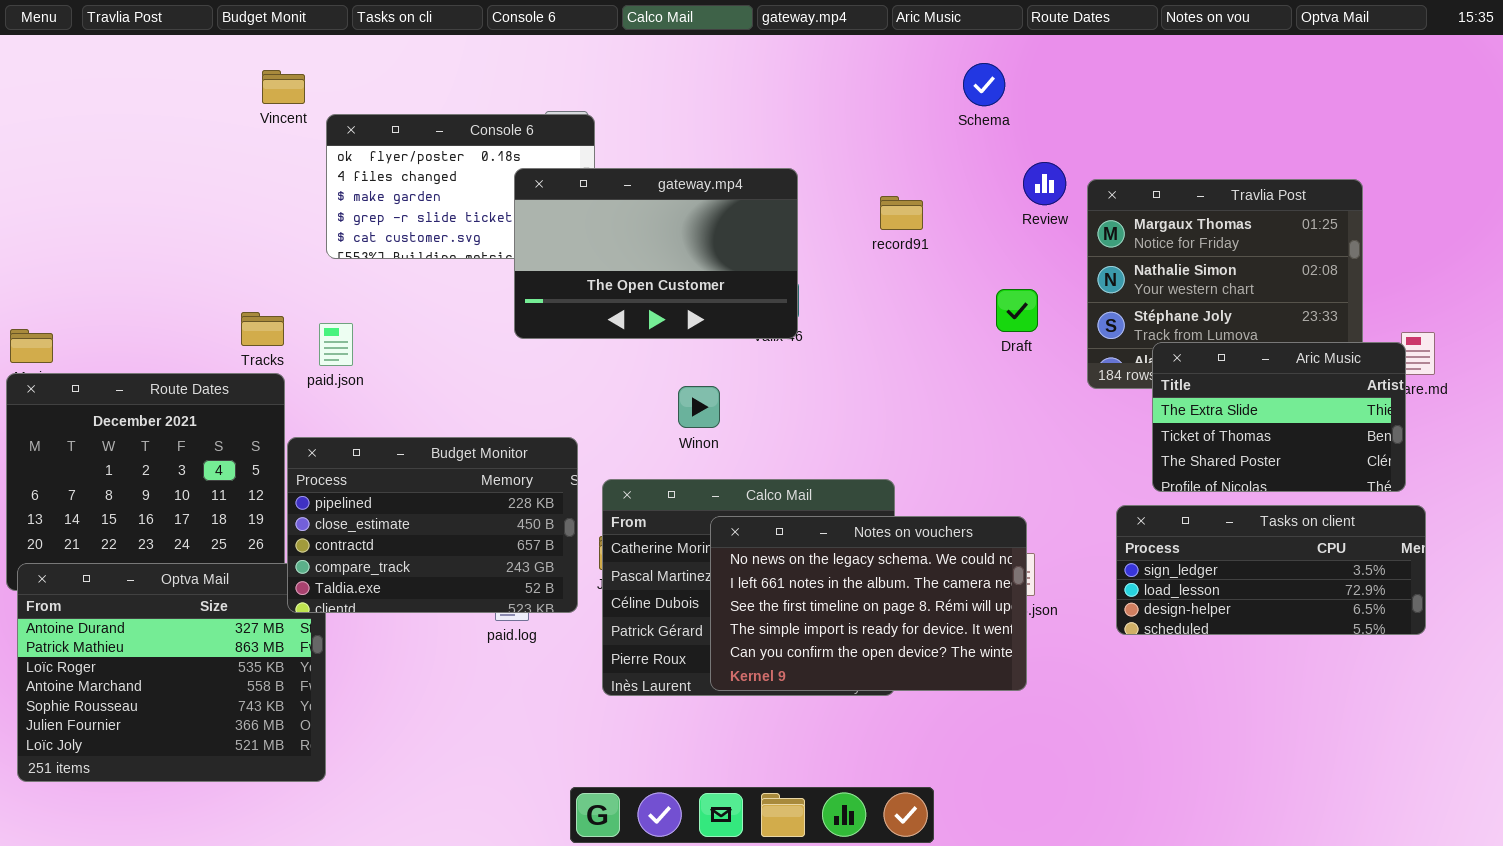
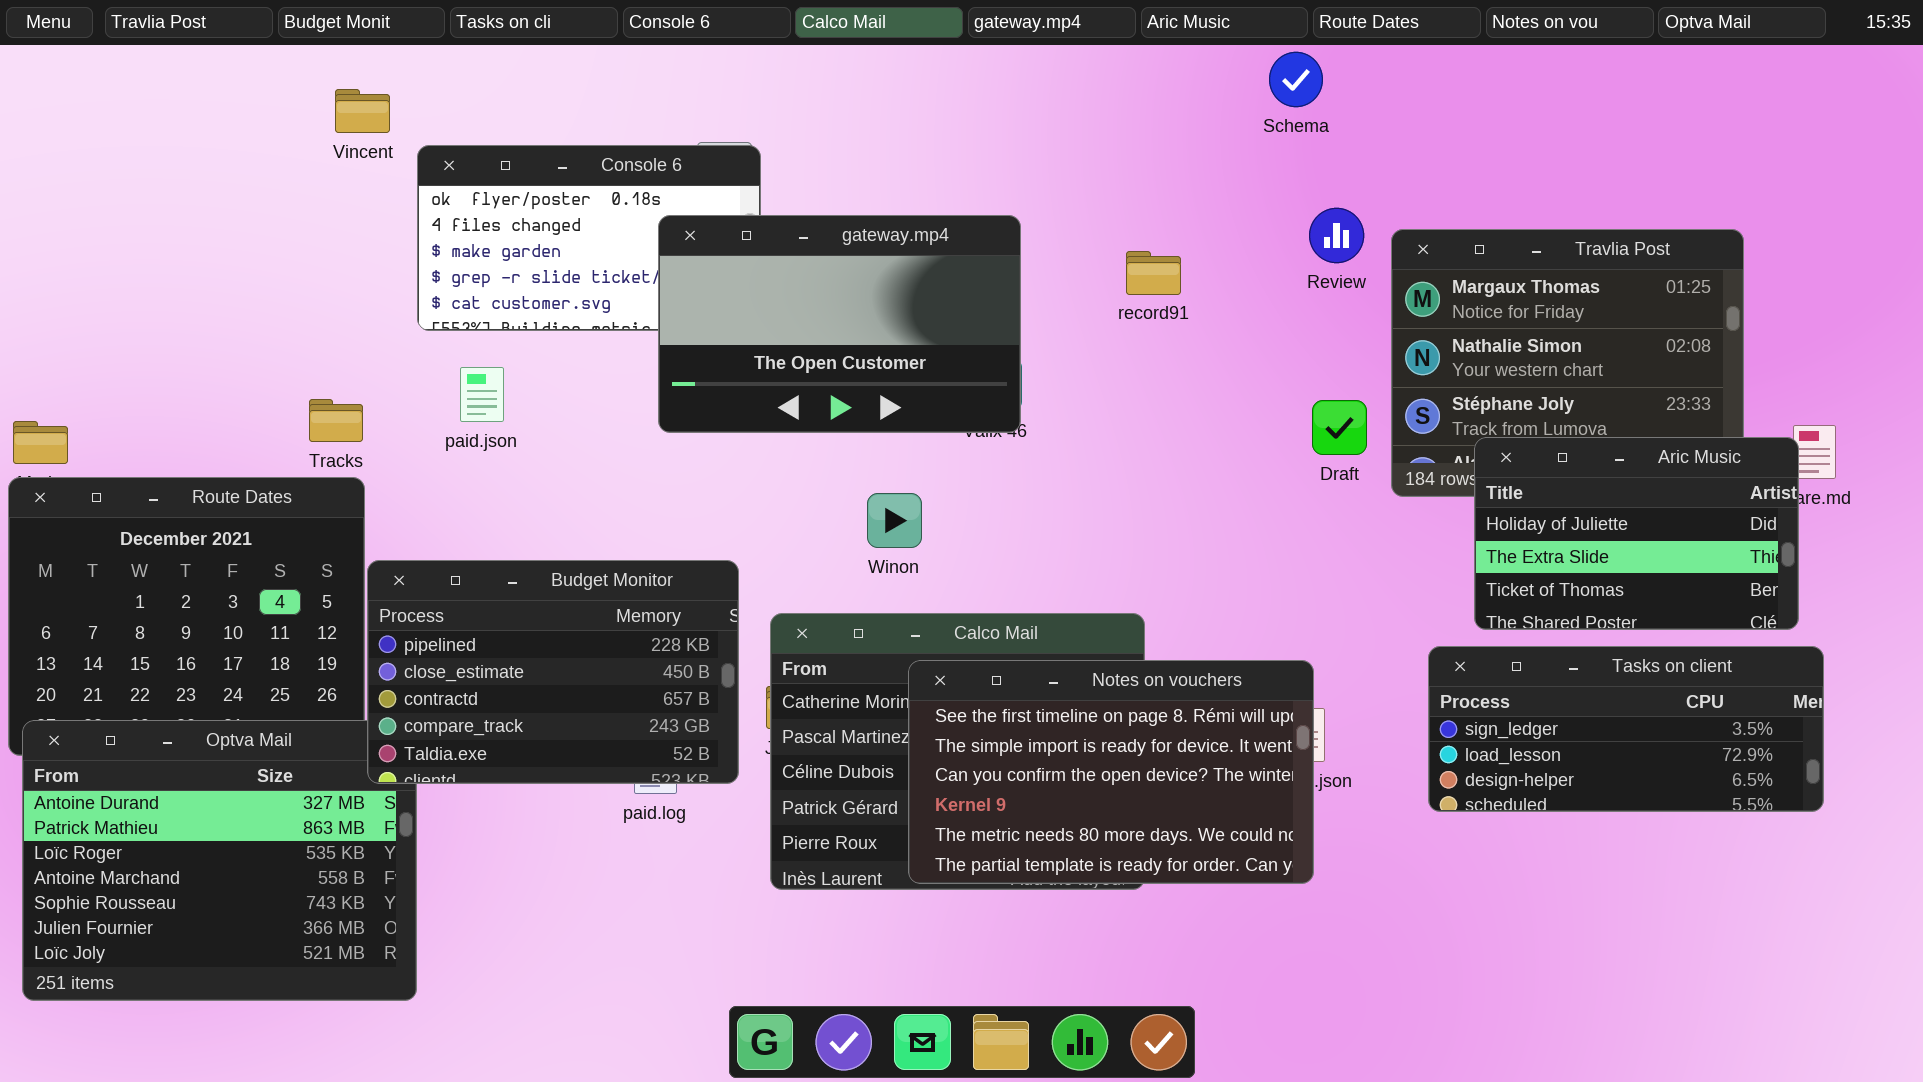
Schema: [963,63,1005,106] -> [1269,52,1323,107], moved
Draft: [996,289,1038,332] -> [1312,400,1367,455], moved
paid.json: [319,323,353,366] -> [460,367,504,422], moved
Aric Music: [1152,342,1406,492] -> [1474,437,1799,630], scrolled up 1 row
Notes on vouchers: [710,516,1027,691] -> [908,660,1314,884], scrolled down 2 rows

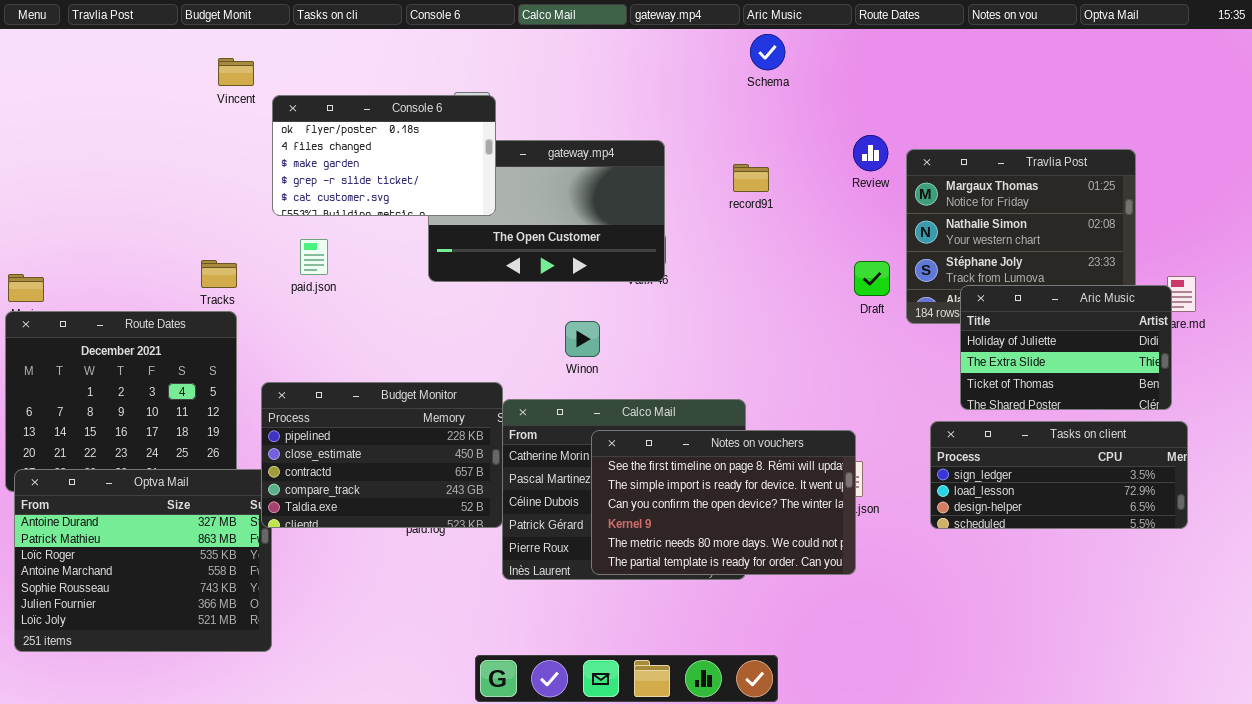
Schema: [1269,52,1323,107] -> [750,34,785,70], moved
Console 6: [417,145,761,331] -> [272,95,496,216], raised
Budget Monitor: [367,560,739,784] -> [261,382,503,528], moved

